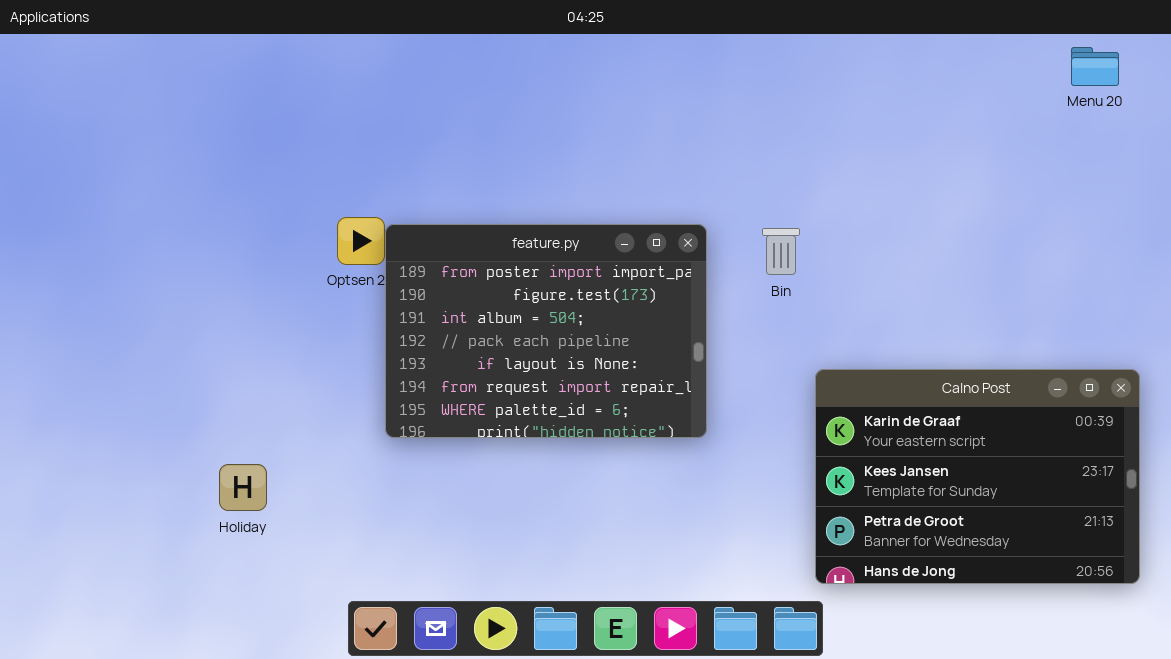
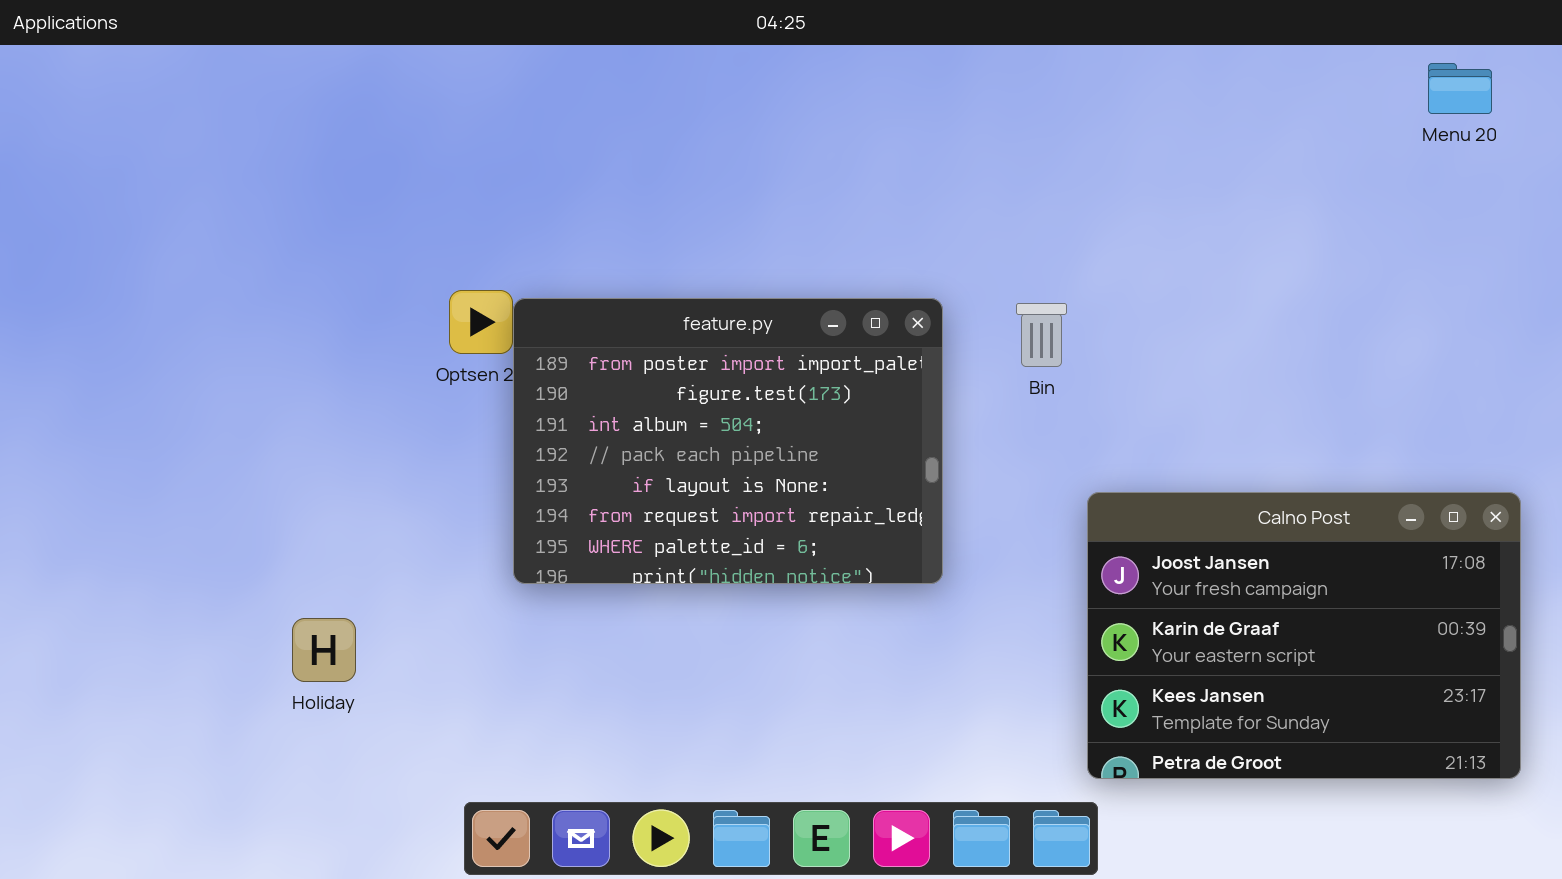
Calno Post: [815,369,1140,584] -> [1087,492,1521,779], scrolled up 1 row

